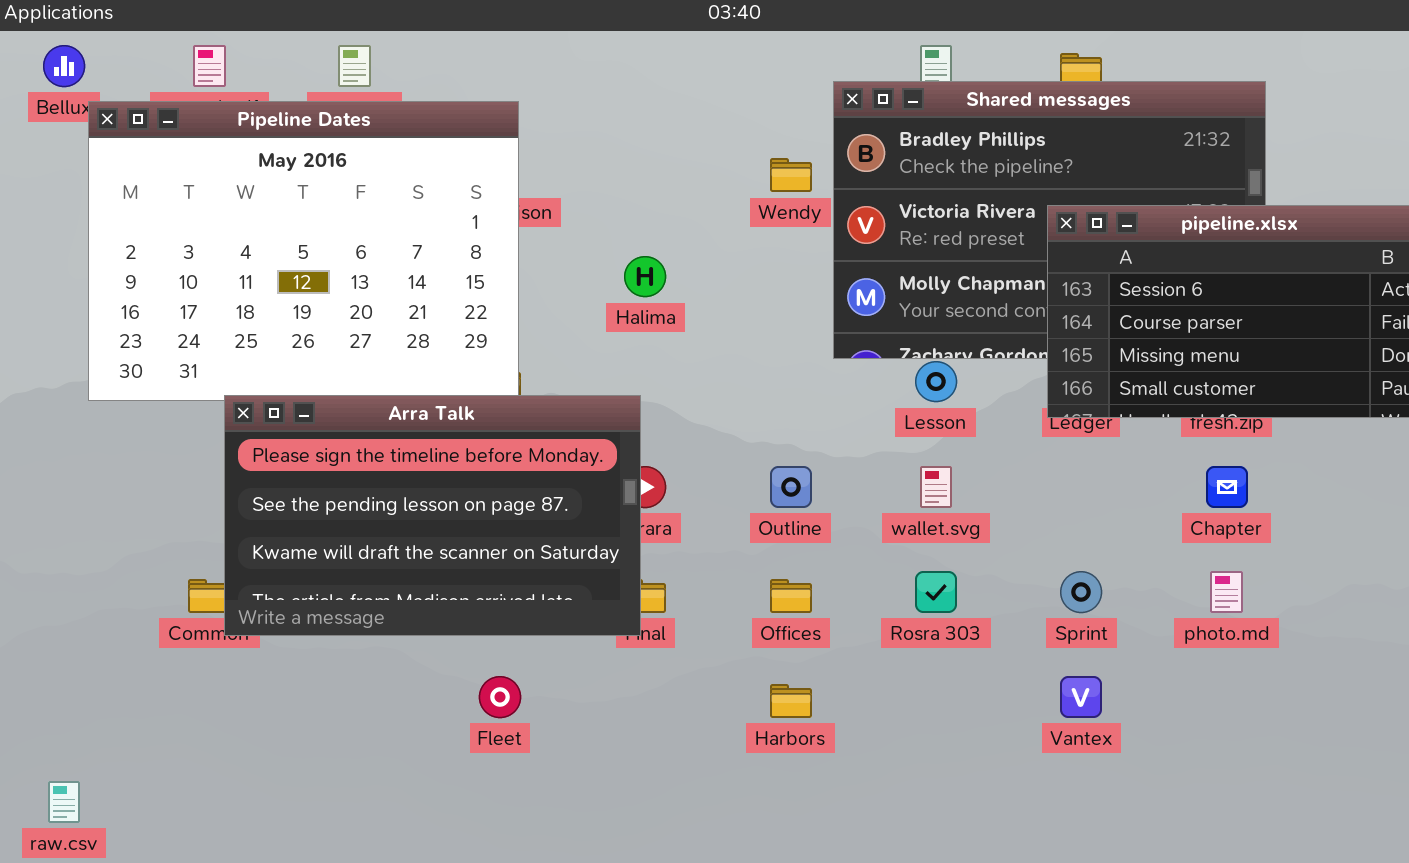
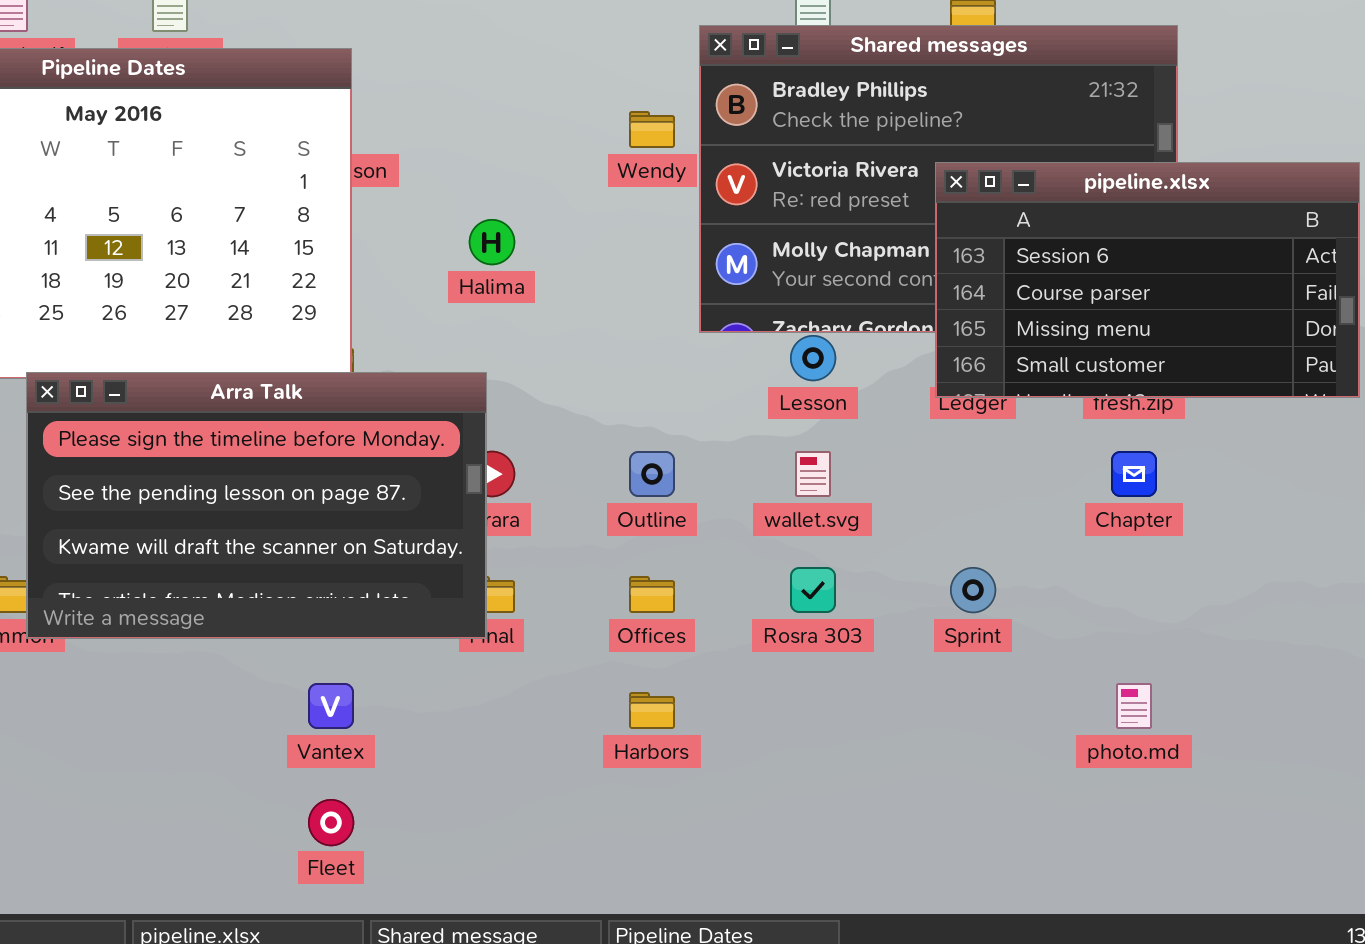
photo.md: [1210,571,1243,613] -> [1116,683,1152,729], moved
Fleet: [479,676,521,718] -> [308,799,354,846], moved
Vantex: [1060,676,1102,718] -> [308,683,354,729], moved

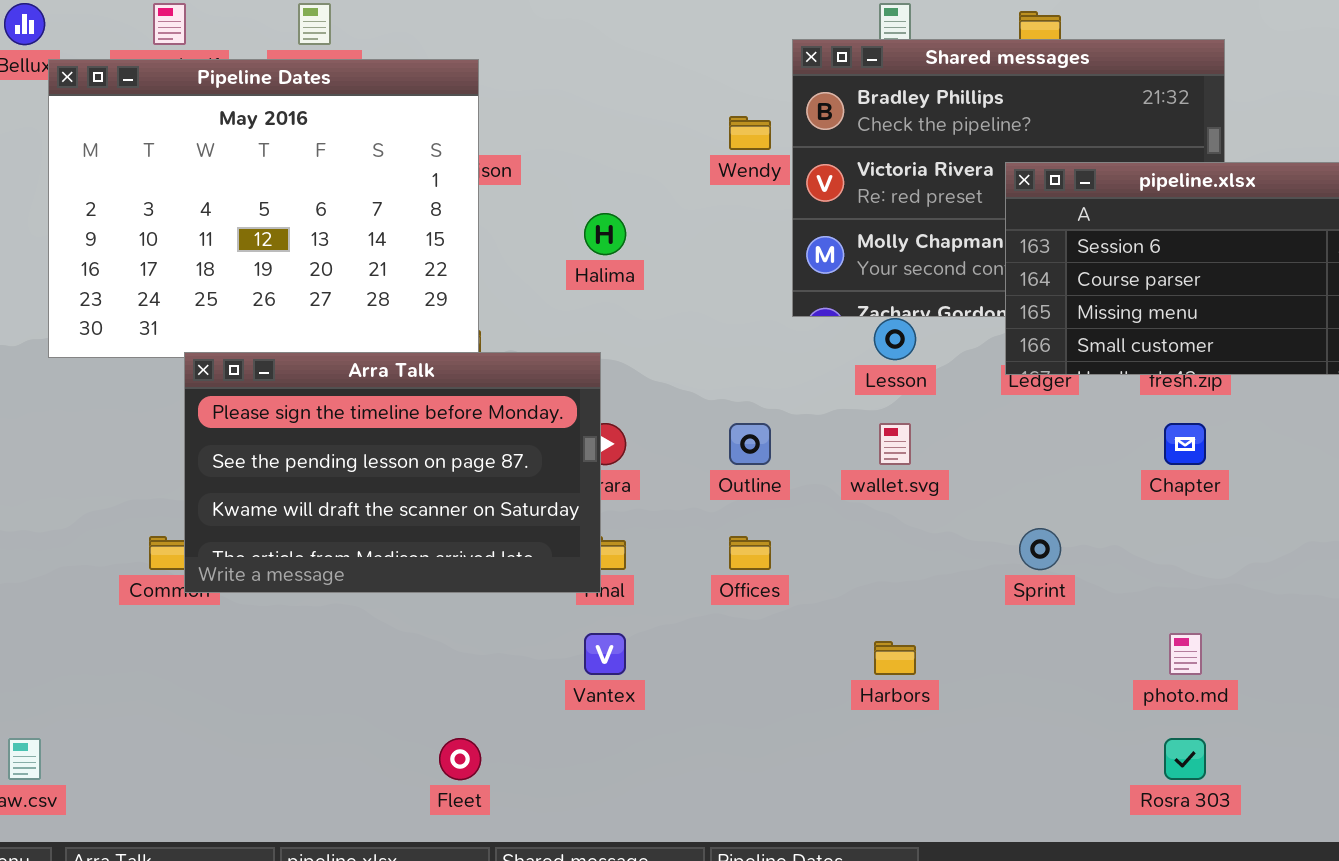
Rosra 303: [790,567,836,613] -> [1164,738,1206,780], moved
Vantex: [308,683,354,729] -> [584,633,626,675], moved
Harbors: [629,692,675,729] -> [874,641,916,675], moved

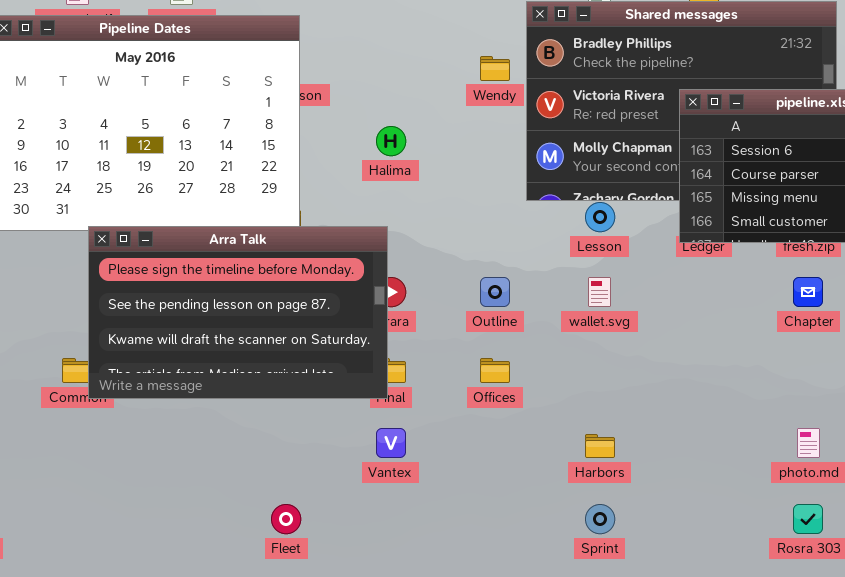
Sprint: [1019,528,1061,570] -> [585,504,615,534], moved

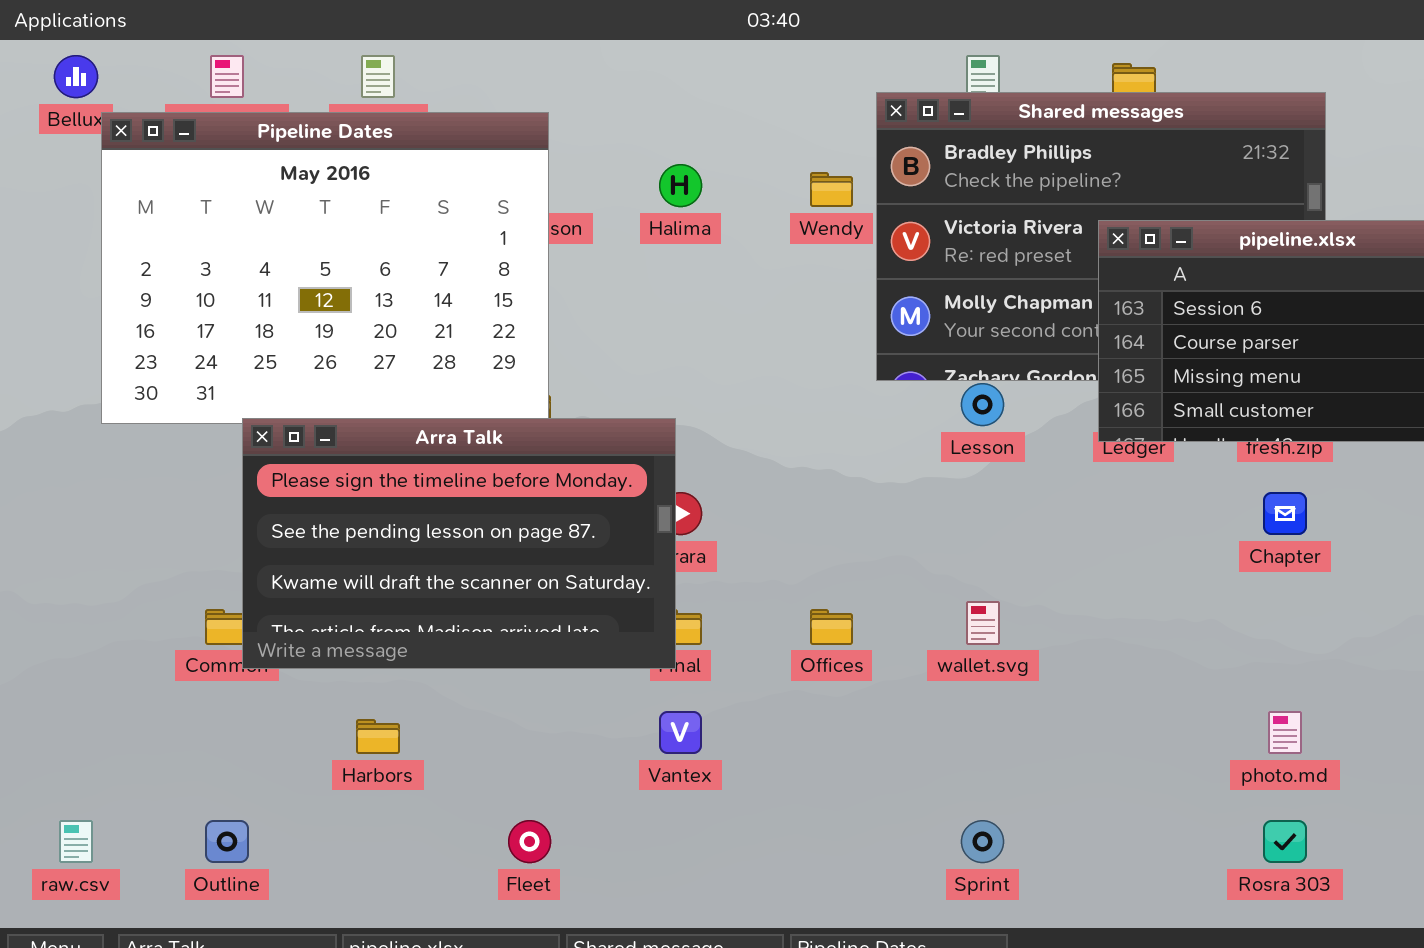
Halima: [376,126,406,156] -> [659,164,702,207], moved
Outline: [480,277,510,307] -> [205,820,249,863], moved
wallet.svg: [588,277,611,307] -> [966,601,1000,645], moved
Harbors: [585,434,615,458] -> [356,719,400,754], moved

